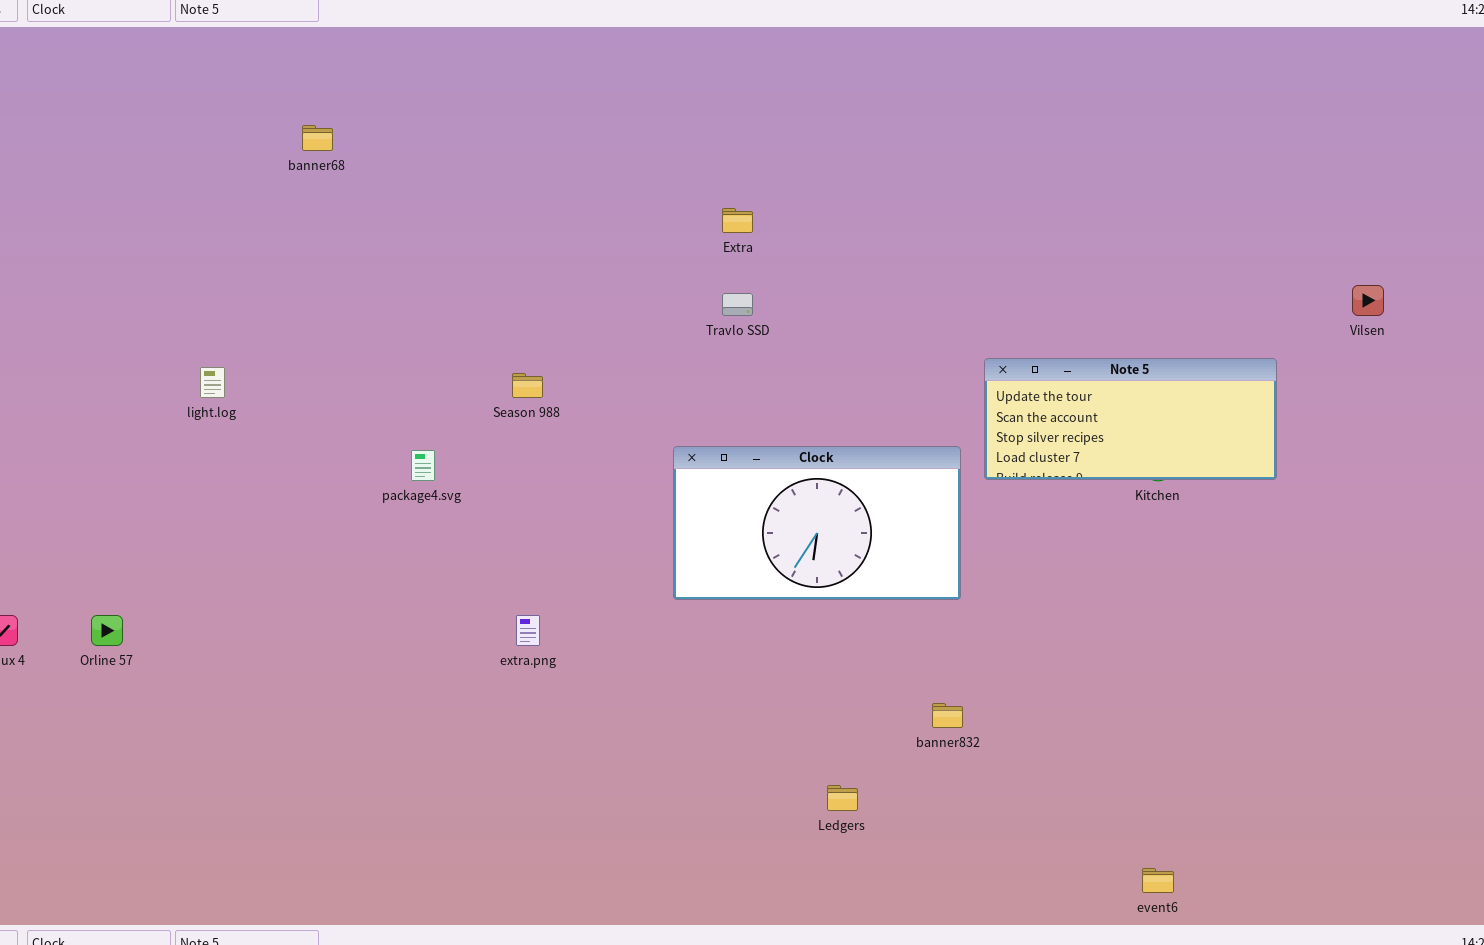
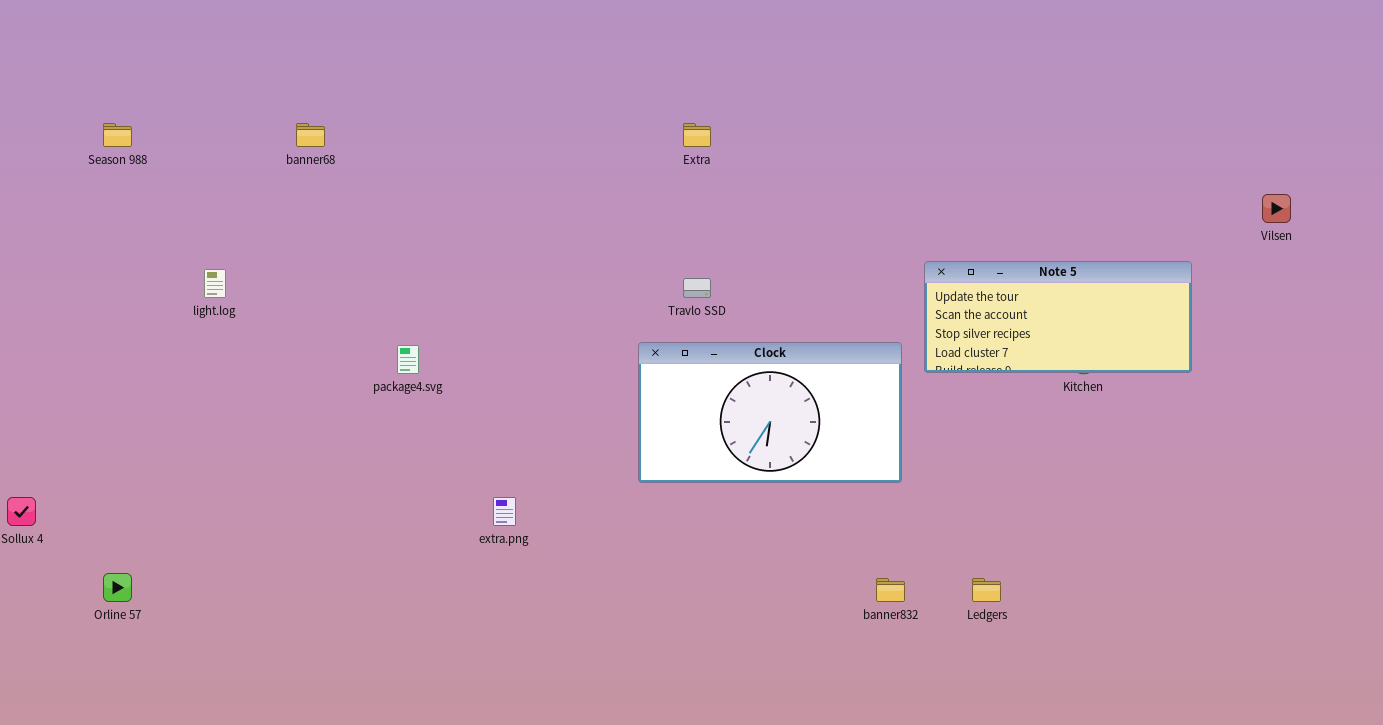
banner68: [302,125,333,151] -> [296,123,325,147], moved
Travlo SSD: [722,293,753,316] -> [683,278,711,298], moved
Season 988: [512,373,543,398] -> [103,123,132,147], moved
Orline 57: [91,615,123,646] -> [103,573,132,602], moved
Ledgers: [827,785,858,811] -> [972,578,1001,602], moved

